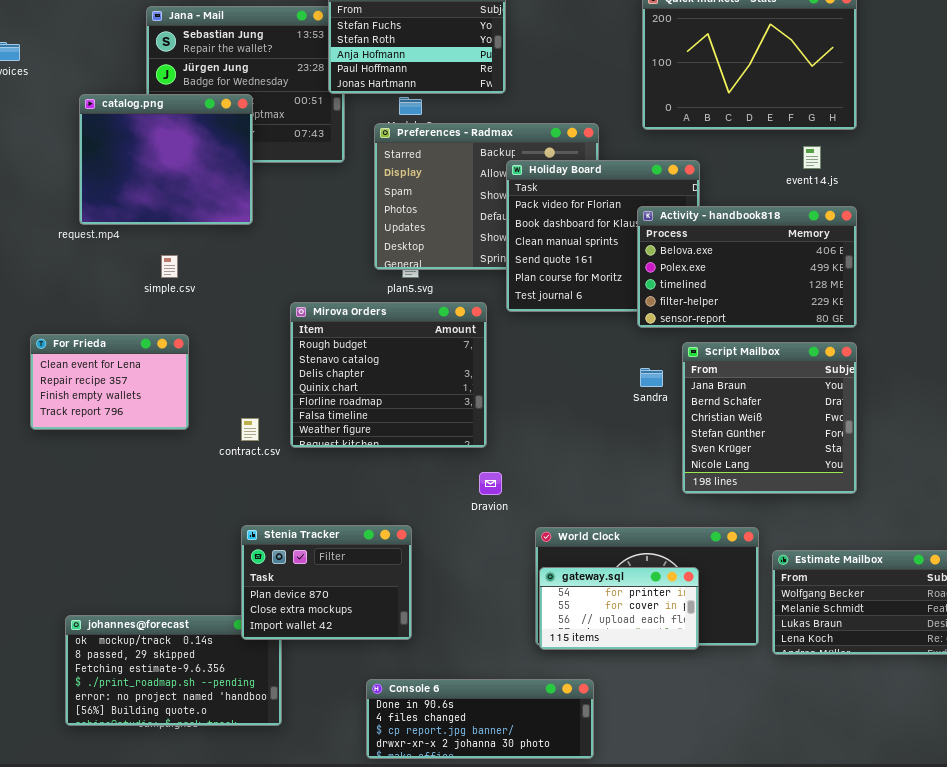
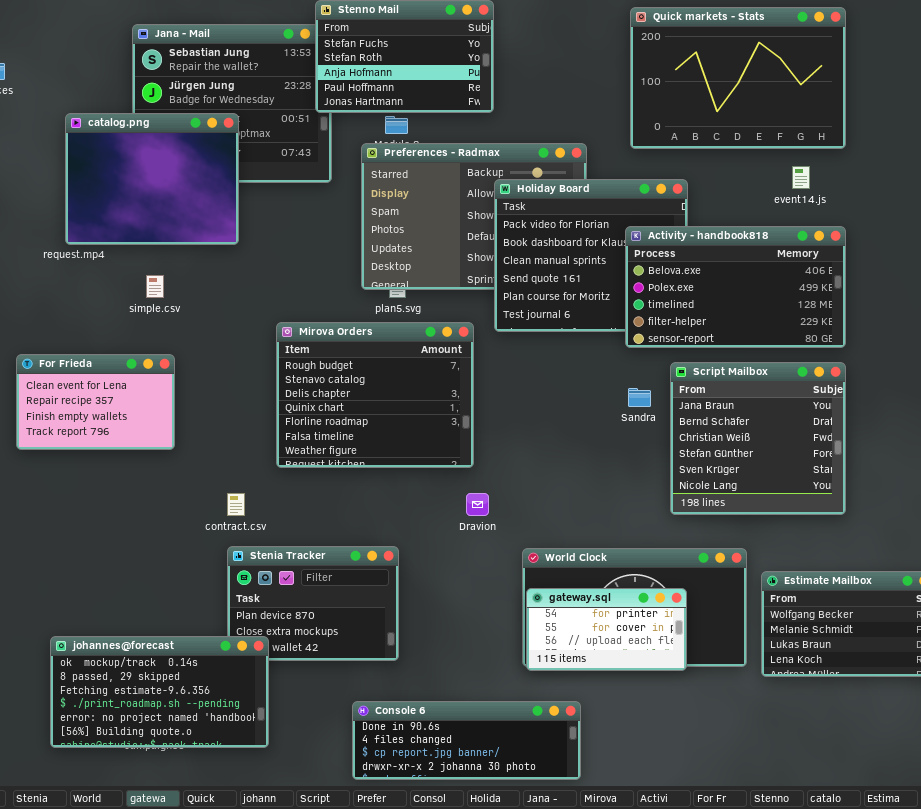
contract.csv: [241,418,259,441] -> [227,493,245,516], moved
johannes@forecast: [65,615,282,726] -> [50,636,269,748], raised

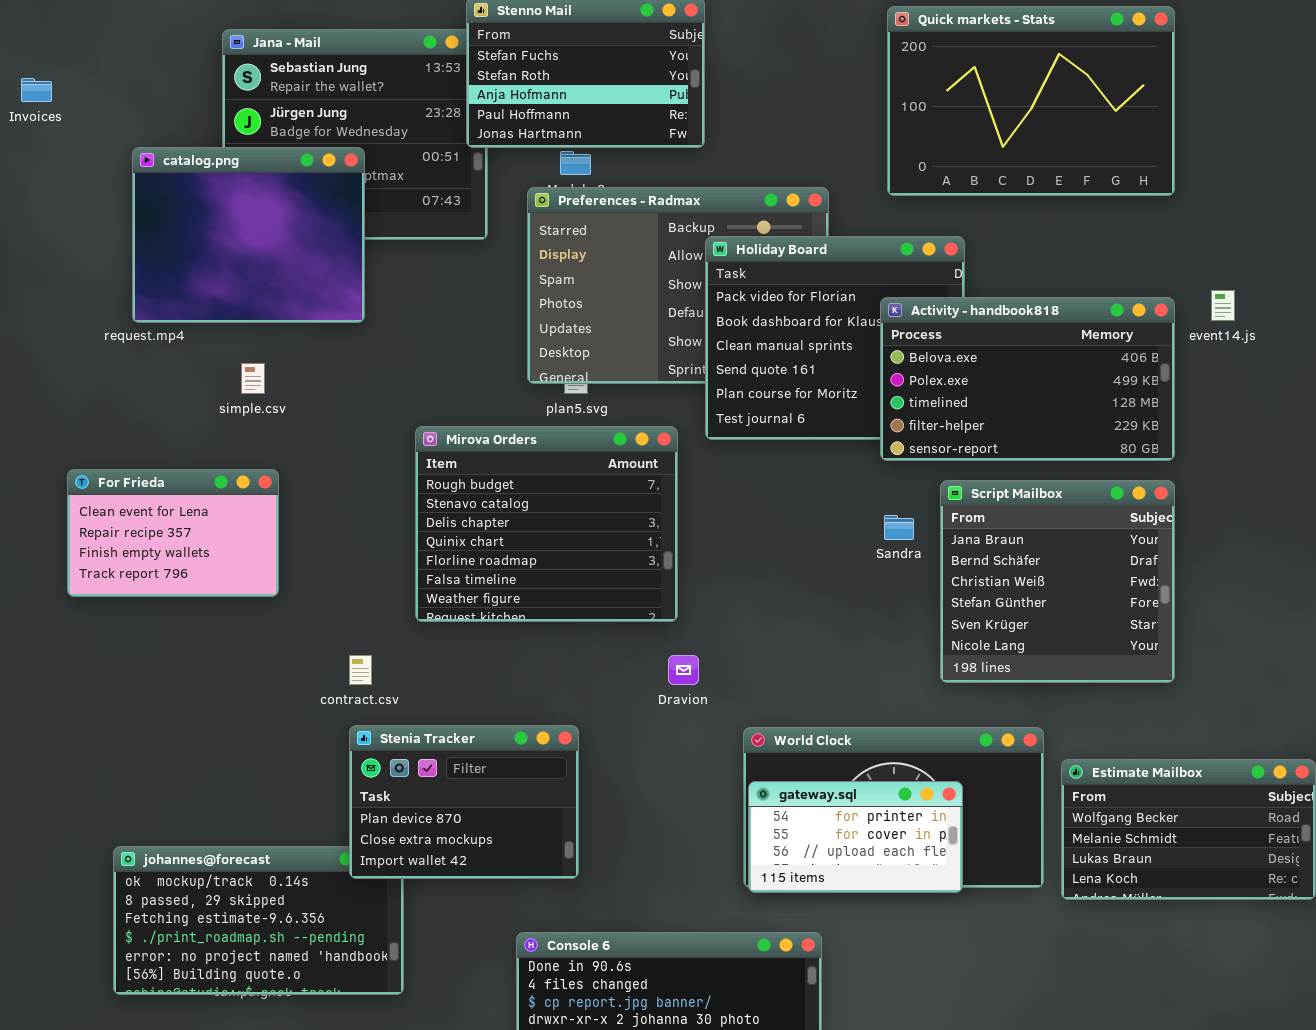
event14.js: [792,166,810,189] -> [1211,290,1235,321], moved
Stenia Tracker: [227,546,399,661] -> [349,725,579,879], raised

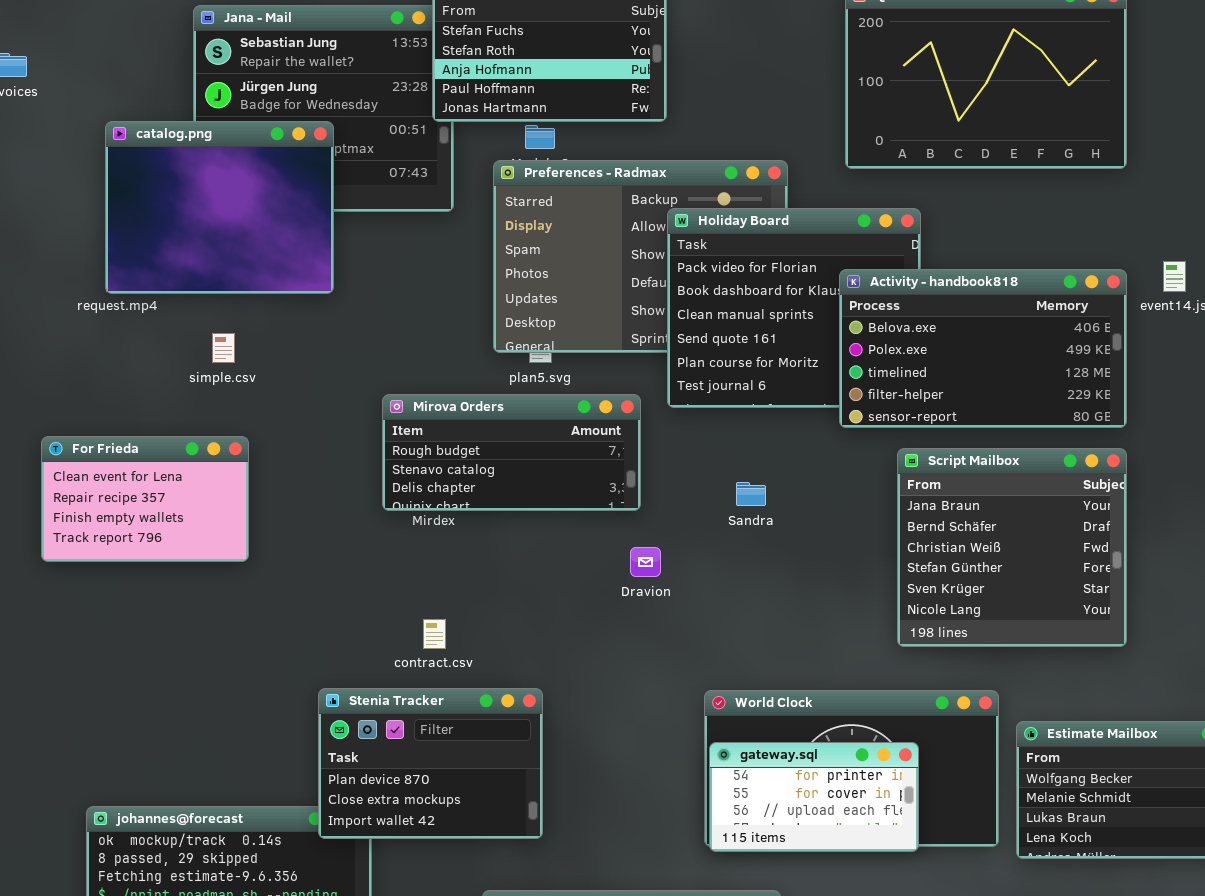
Mirova Orders: [415,426,678,622] -> [382,394,641,511], resized
Sandra: [884,515,914,540] -> [736,482,766,506], moved
contract.csv: [349,655,372,685] -> [423,619,446,649], moved
Dravion: [668,655,699,685] -> [630,547,661,577], moved

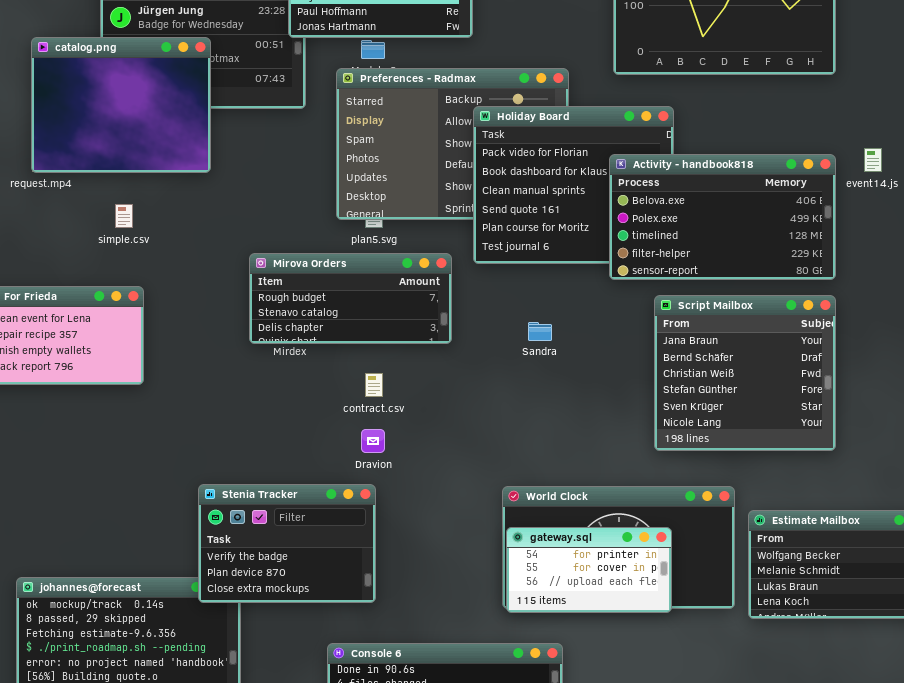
Dravion: [630,547,661,577] -> [361,429,385,453], moved
contract.csv: [423,619,446,649] -> [365,373,383,397], moved
Stenia Tracker: [318,688,543,839] -> [198,484,376,603], scrolled up 1 row

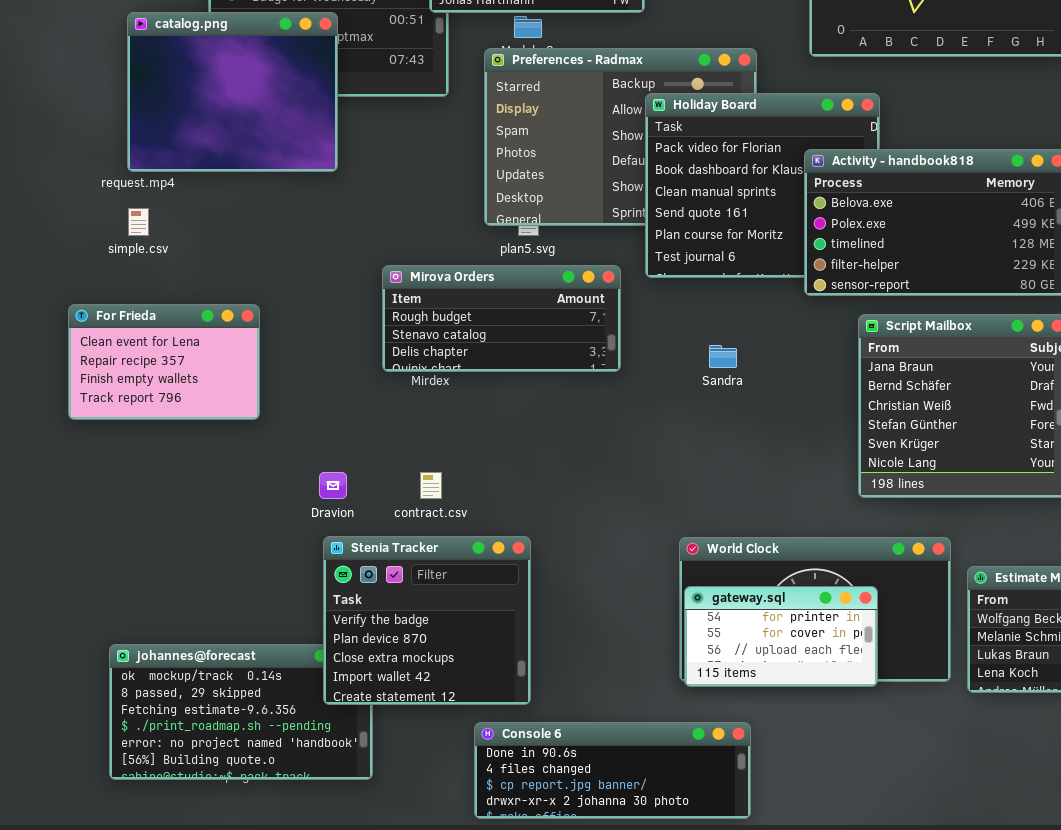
simple.csv: [115,204,133,228] -> [128,208,149,236], moved
contract.csv: [365,373,383,397] -> [420,472,442,499], moved
Dravion: [361,429,385,453] -> [319,472,347,499], moved
Stenia Tracker: [198,484,376,603] -> [323,536,531,705], resized

